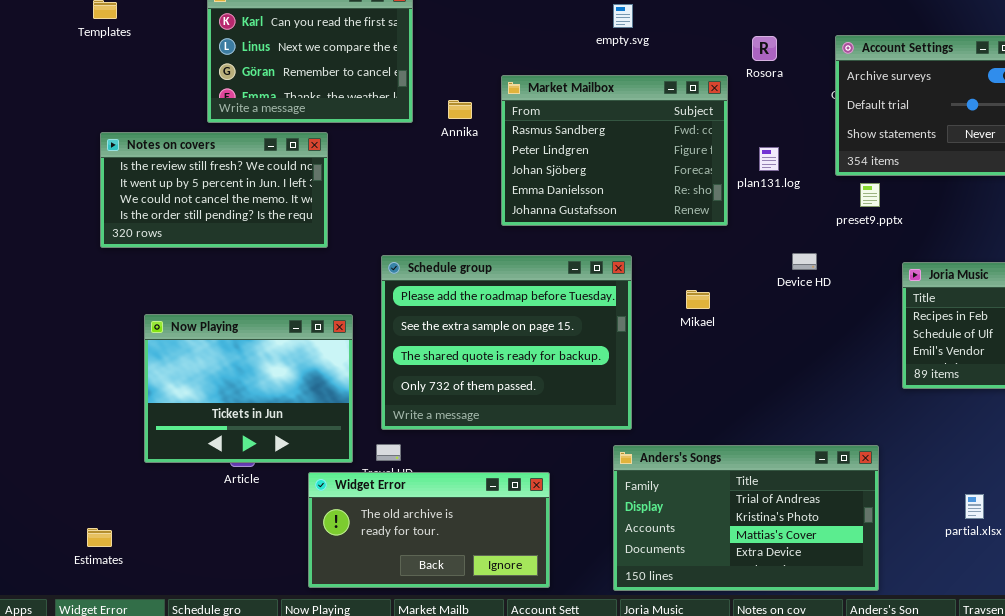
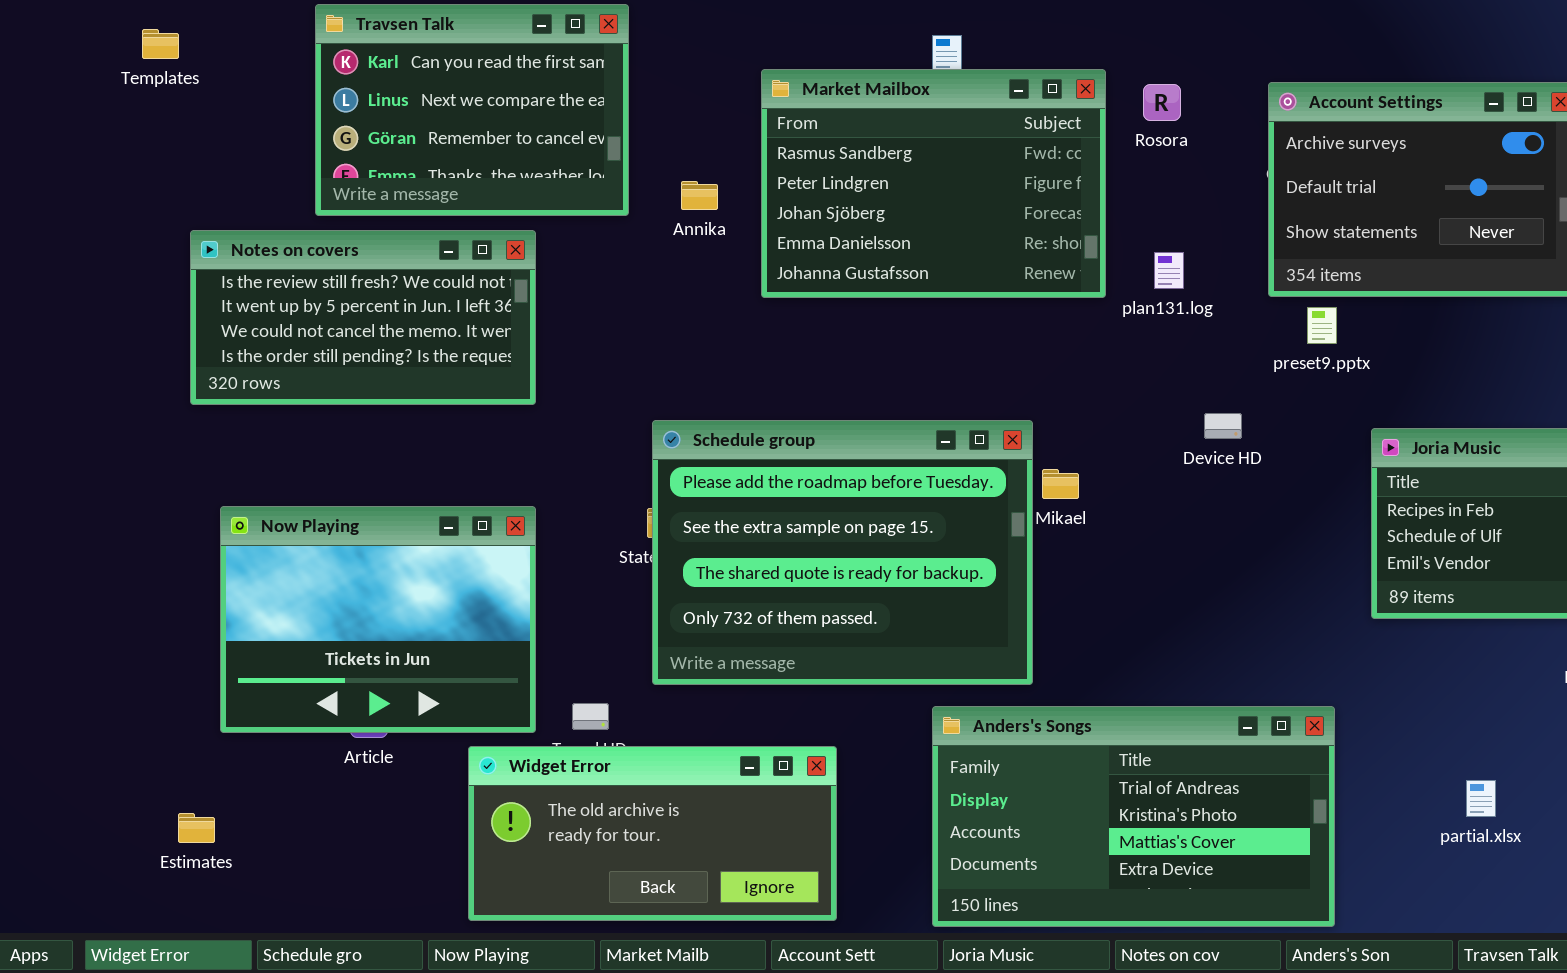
Market Mailbox: [501,75,728,226] -> [761,69,1106,298], moved
Notes on covers: [100,132,328,248] -> [190,230,536,405], moved
Schedule group: [381,255,632,430] -> [652,420,1033,685], moved
Estimates: [87,528,112,547] -> [178,813,215,843], moved

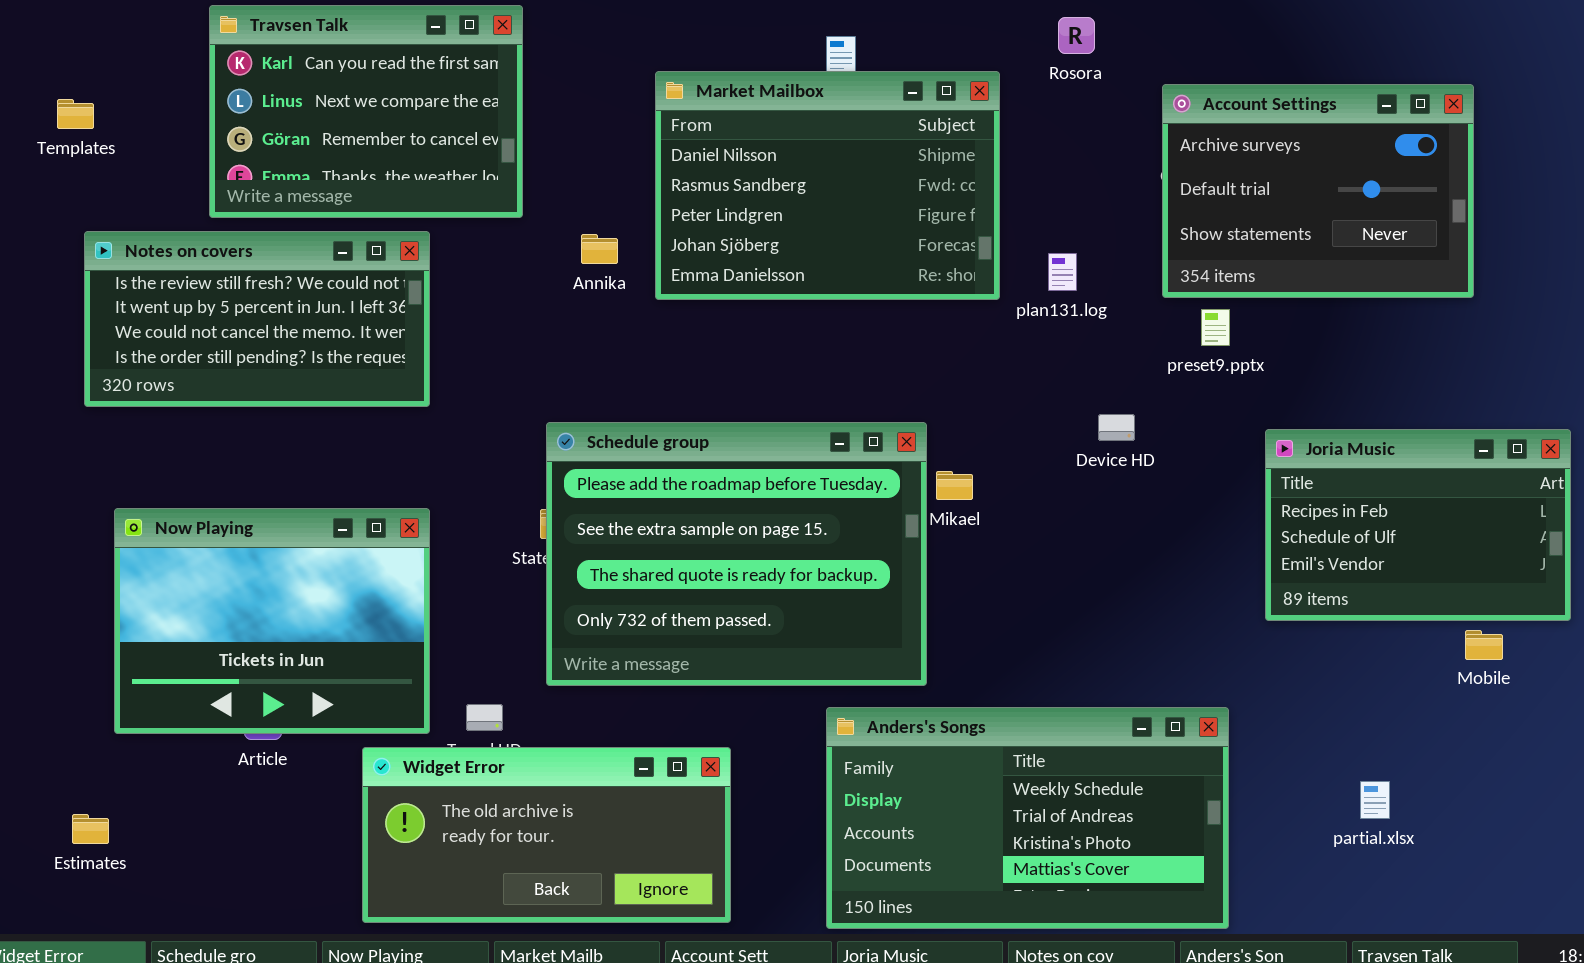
Templates: [142,29,179,59] -> [57,99,94,129], moved
Market Mailbox: [761,69,1106,298] -> [655,71,1000,300], scrolled up 1 row
Rosora: [1143,84,1181,121] -> [1058,17,1095,54], moved
Annika: [681,181,718,210] -> [581,234,618,264], moved
Anders's Songs: [932,706,1335,927] -> [826,707,1229,929], scrolled up 1 row

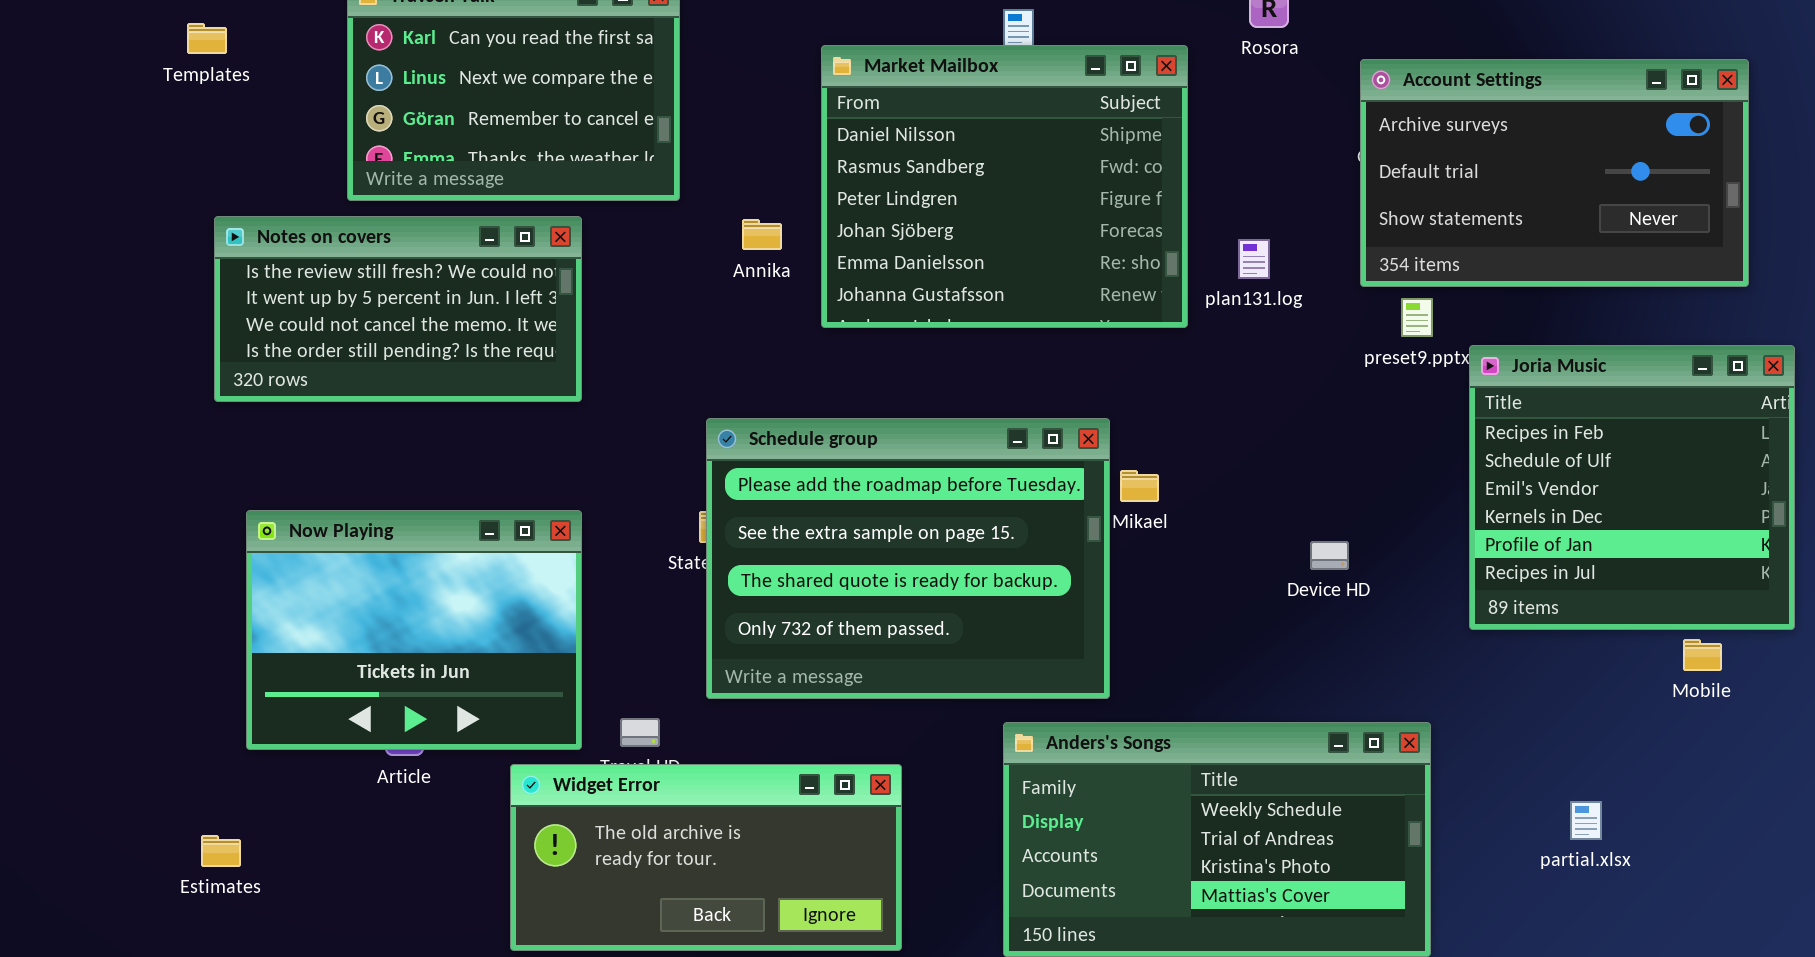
Market Mailbox: [655,71,1000,300] -> [821,45,1188,328], resized
Account Settings: [1162,84,1474,298] -> [1360,59,1749,287], resized
Templates: [57,99,94,129] -> [187,23,227,54], moved
Device HD: [1098,414,1135,441] -> [1310,541,1349,570], moved
Joria Music: [1265,429,1571,621] -> [1469,345,1795,630], resized

